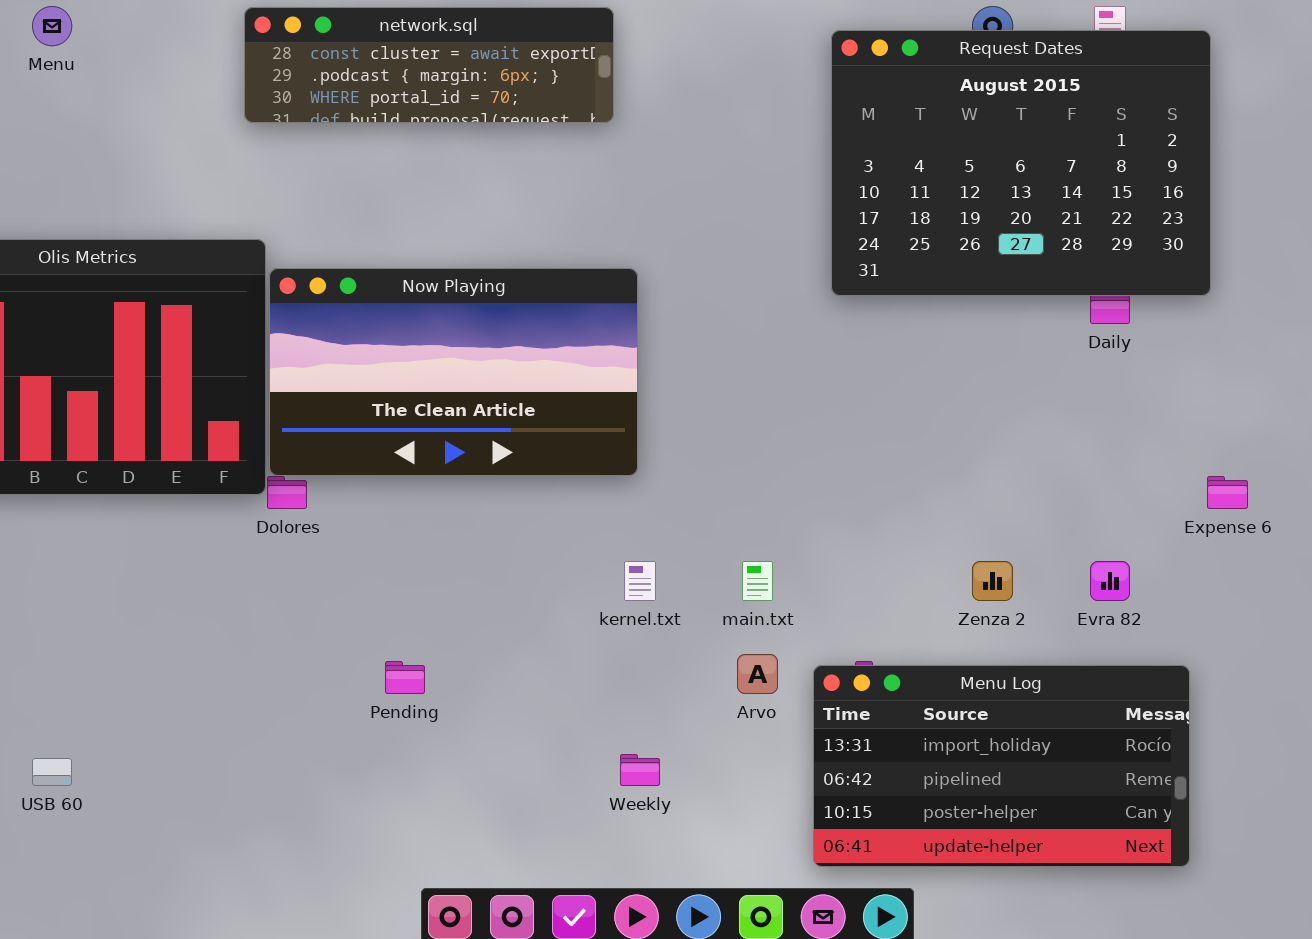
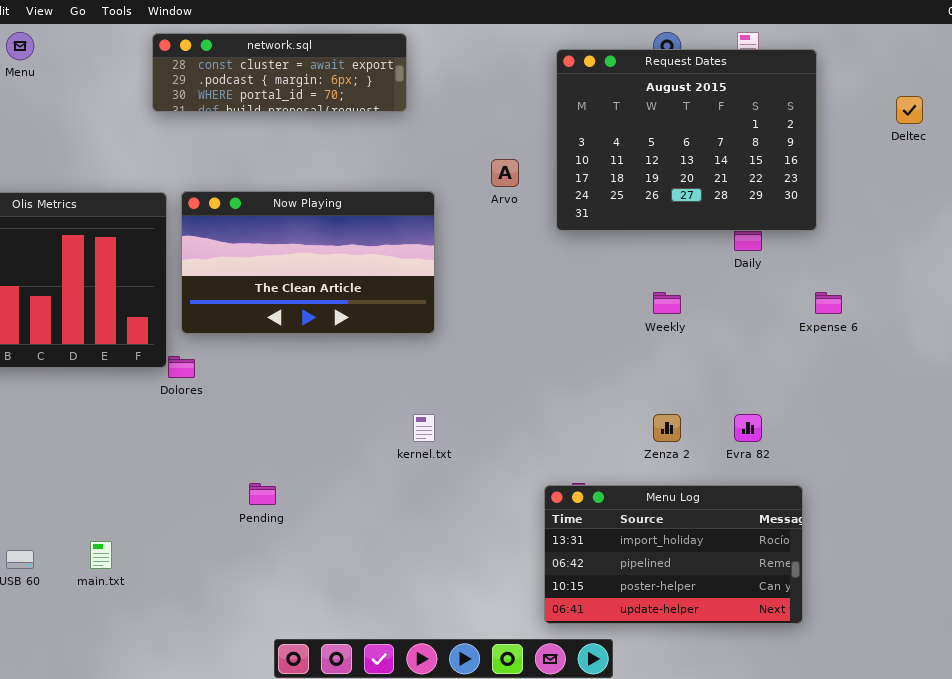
Now Playing: [269,268,638,476] -> [181,191,435,334], moved
Expense 6: [1207,476,1248,509] -> [815,292,842,314], moved
main.txt: [742,561,773,601] -> [90,541,112,569], moved
Arvo: [737,654,778,694] -> [491,159,519,187], moved
Weekly: [620,754,660,786] -> [653,292,681,314], moved

